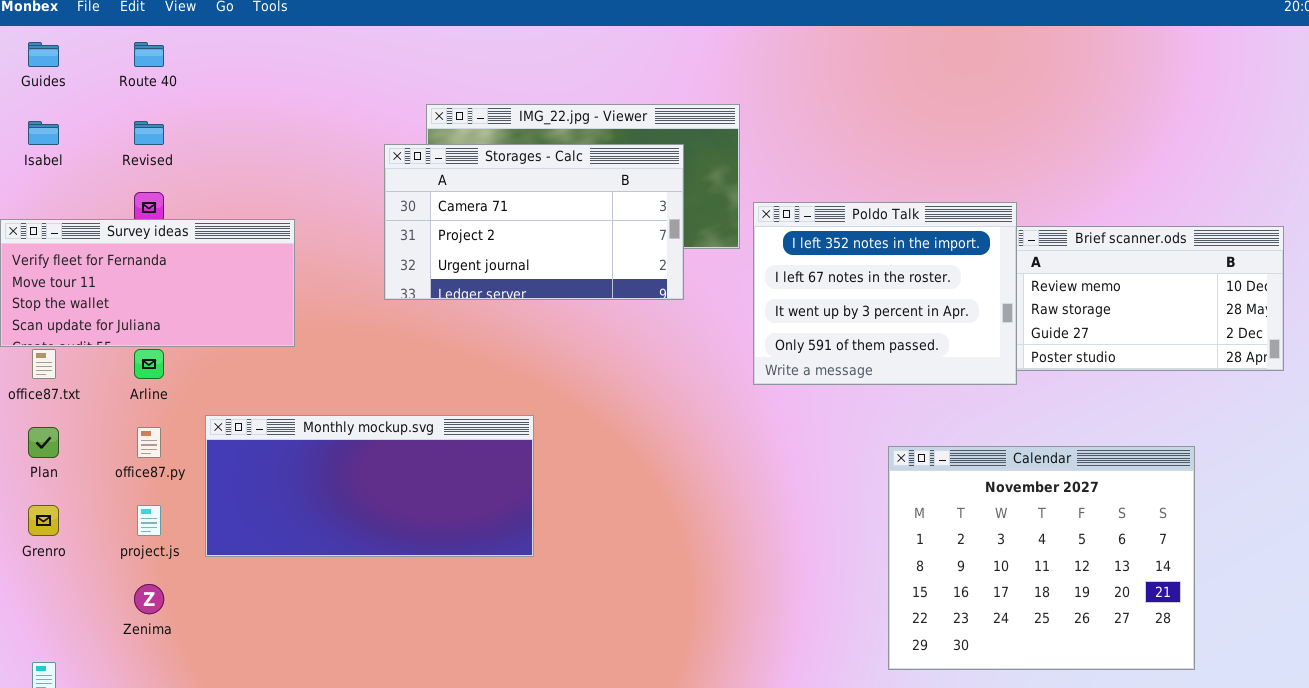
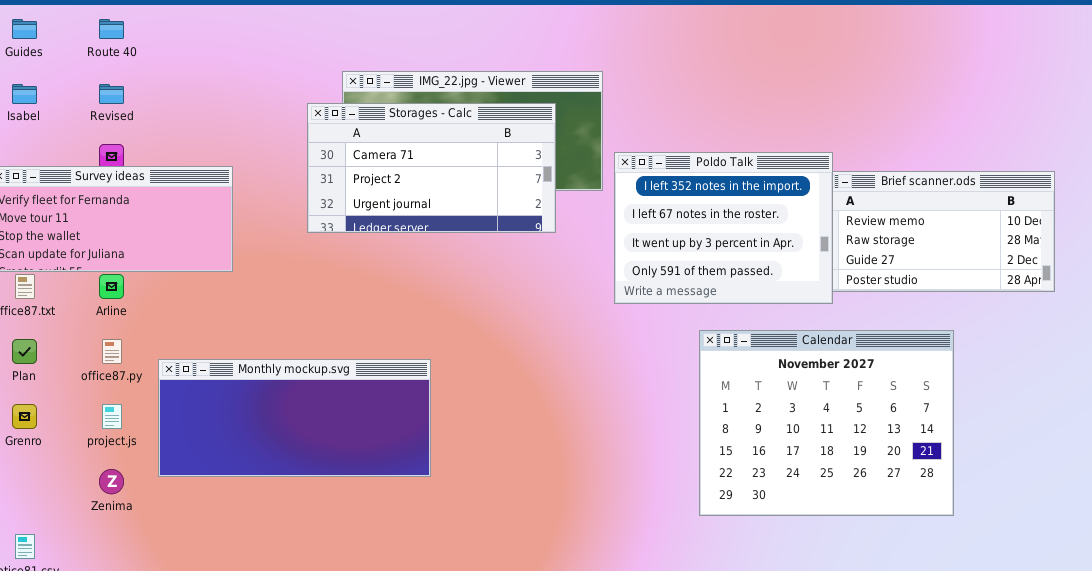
Monthly mockup.svg: [205,415,534,557] -> [158,359,431,477], moved
Calendar: [888,446,1195,670] -> [699,330,954,516], moved

